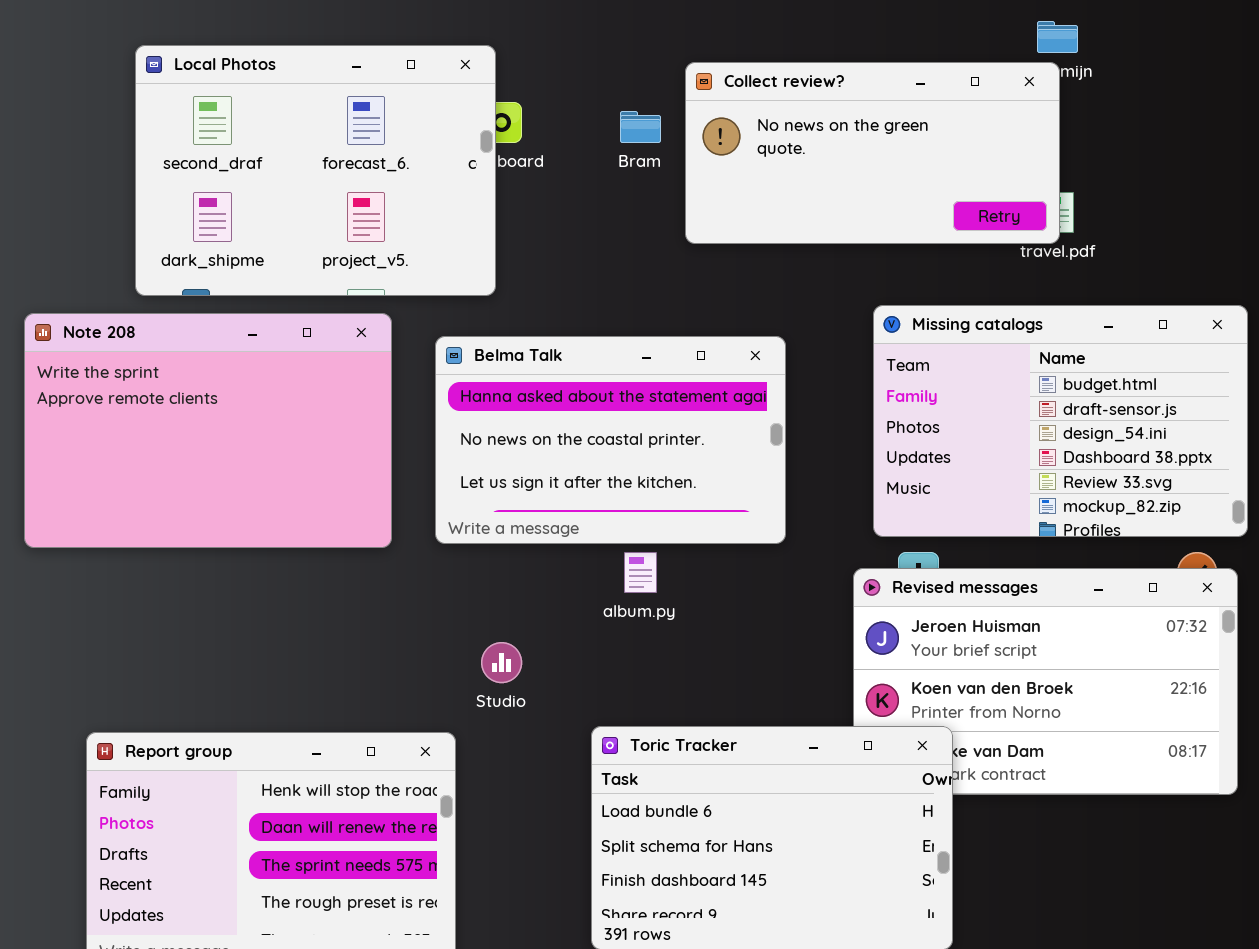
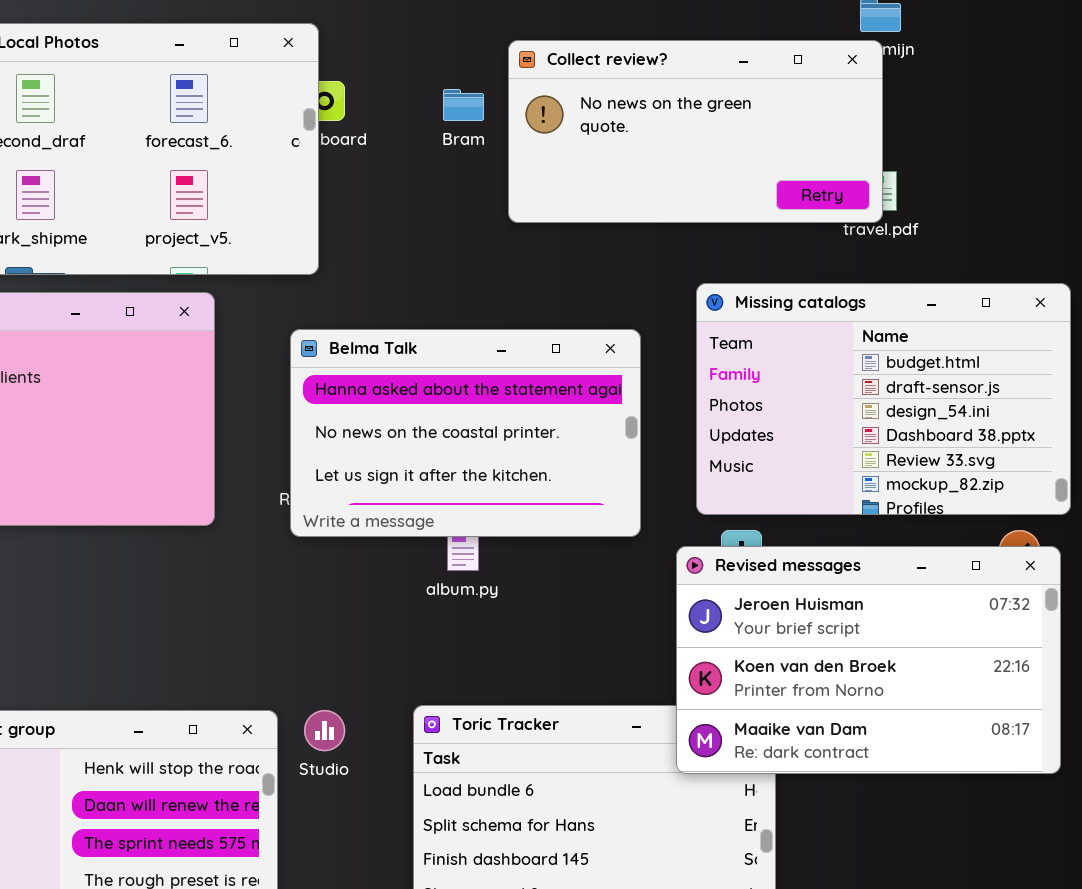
Belma Talk: [435,336,786,544] -> [290,329,641,537], moved
Revised messages: [853,568,1238,795] -> [676,546,1061,774], raised
Studio: [481,642,522,683] -> [304,710,345,751], moved

